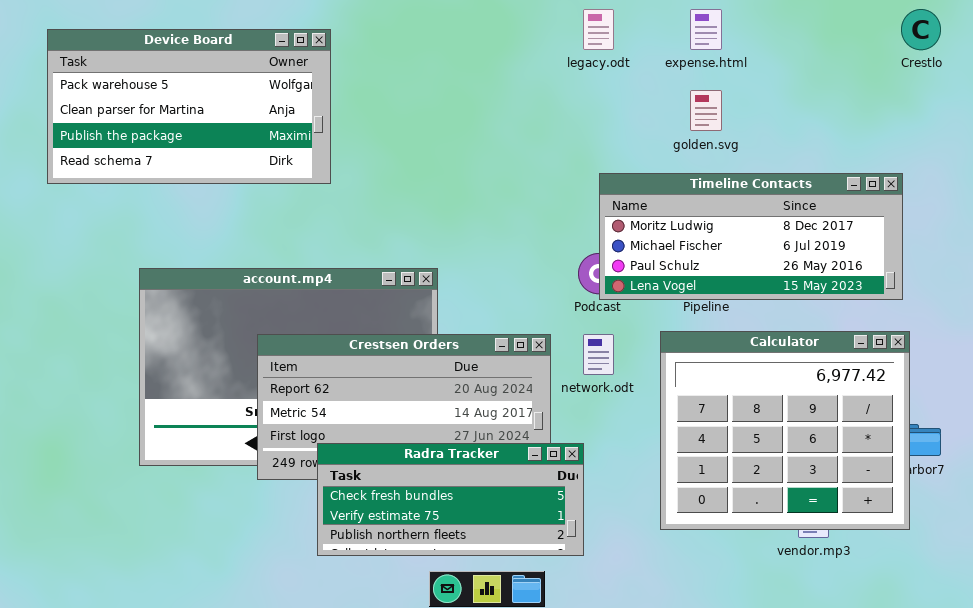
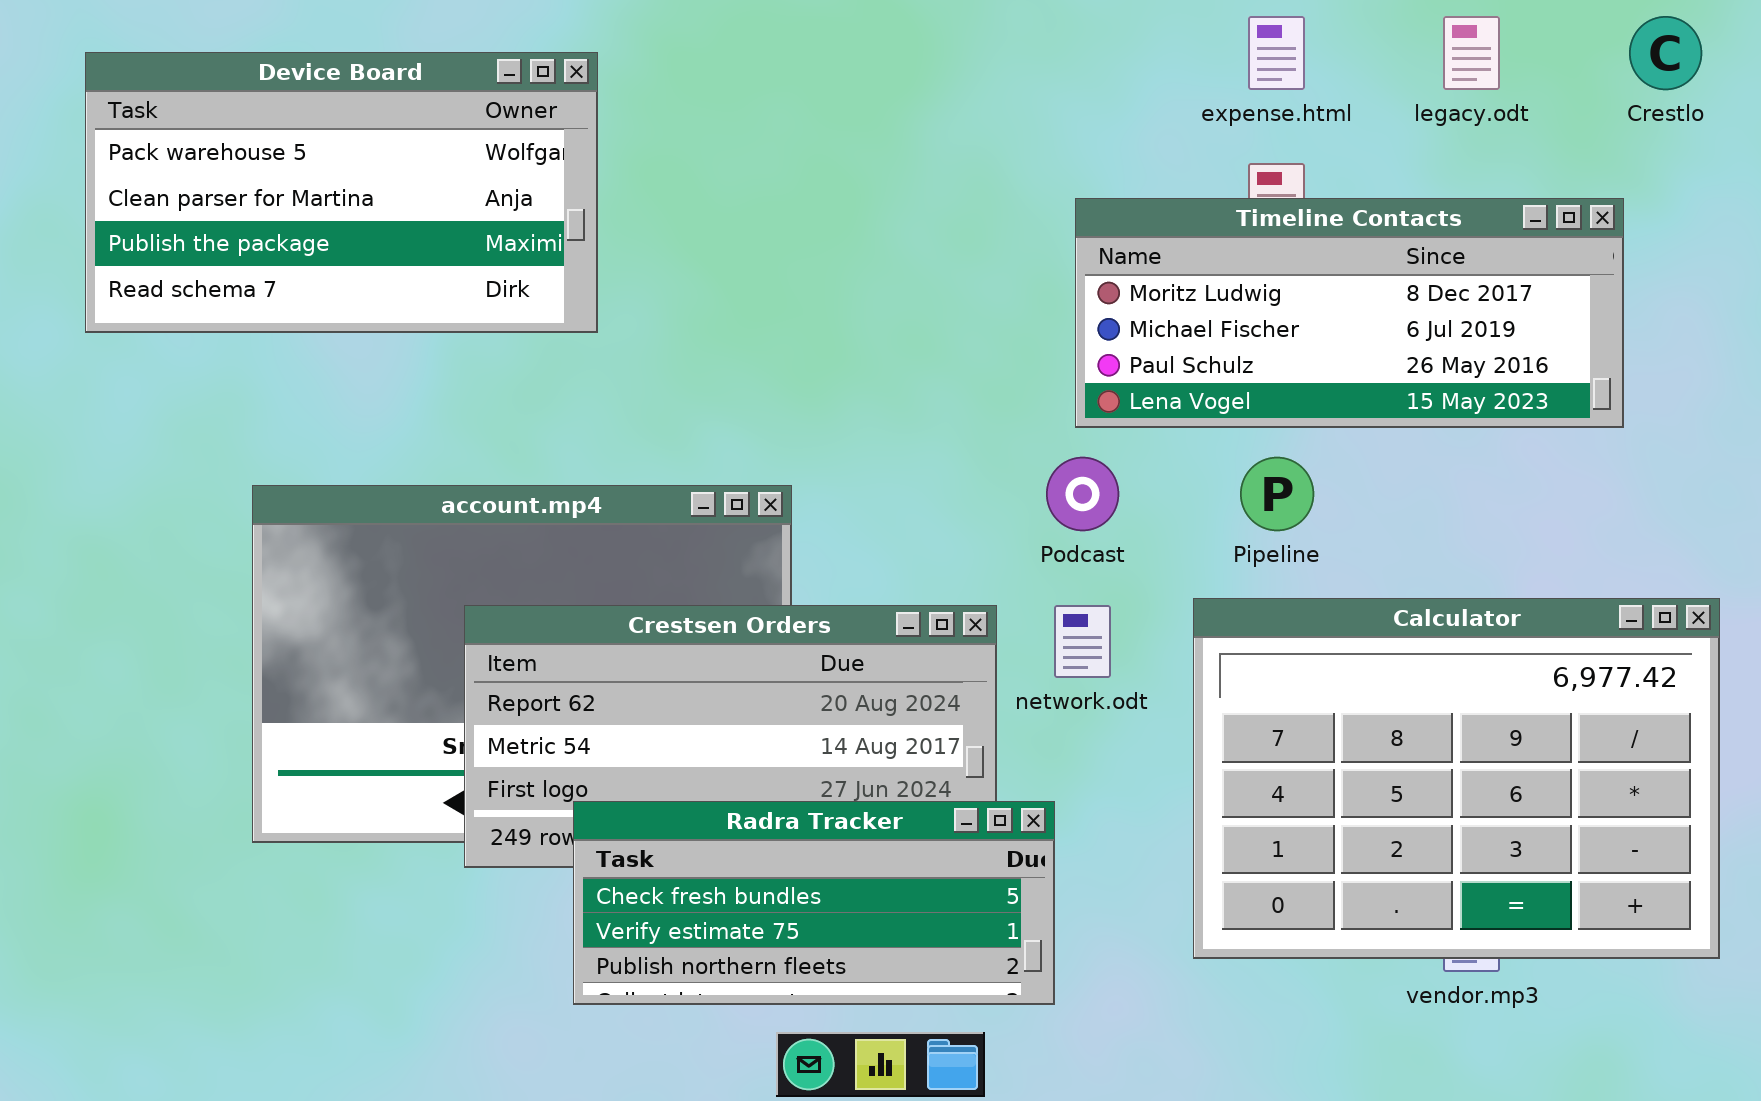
legacy.odt: [583,9,614,50] -> [1443,16,1500,90], moved
Timeline Contacts: [599,173,903,300] -> [1075,198,1624,428], moved
Calculator: [660,331,910,530] -> [1193,598,1720,959], resized

